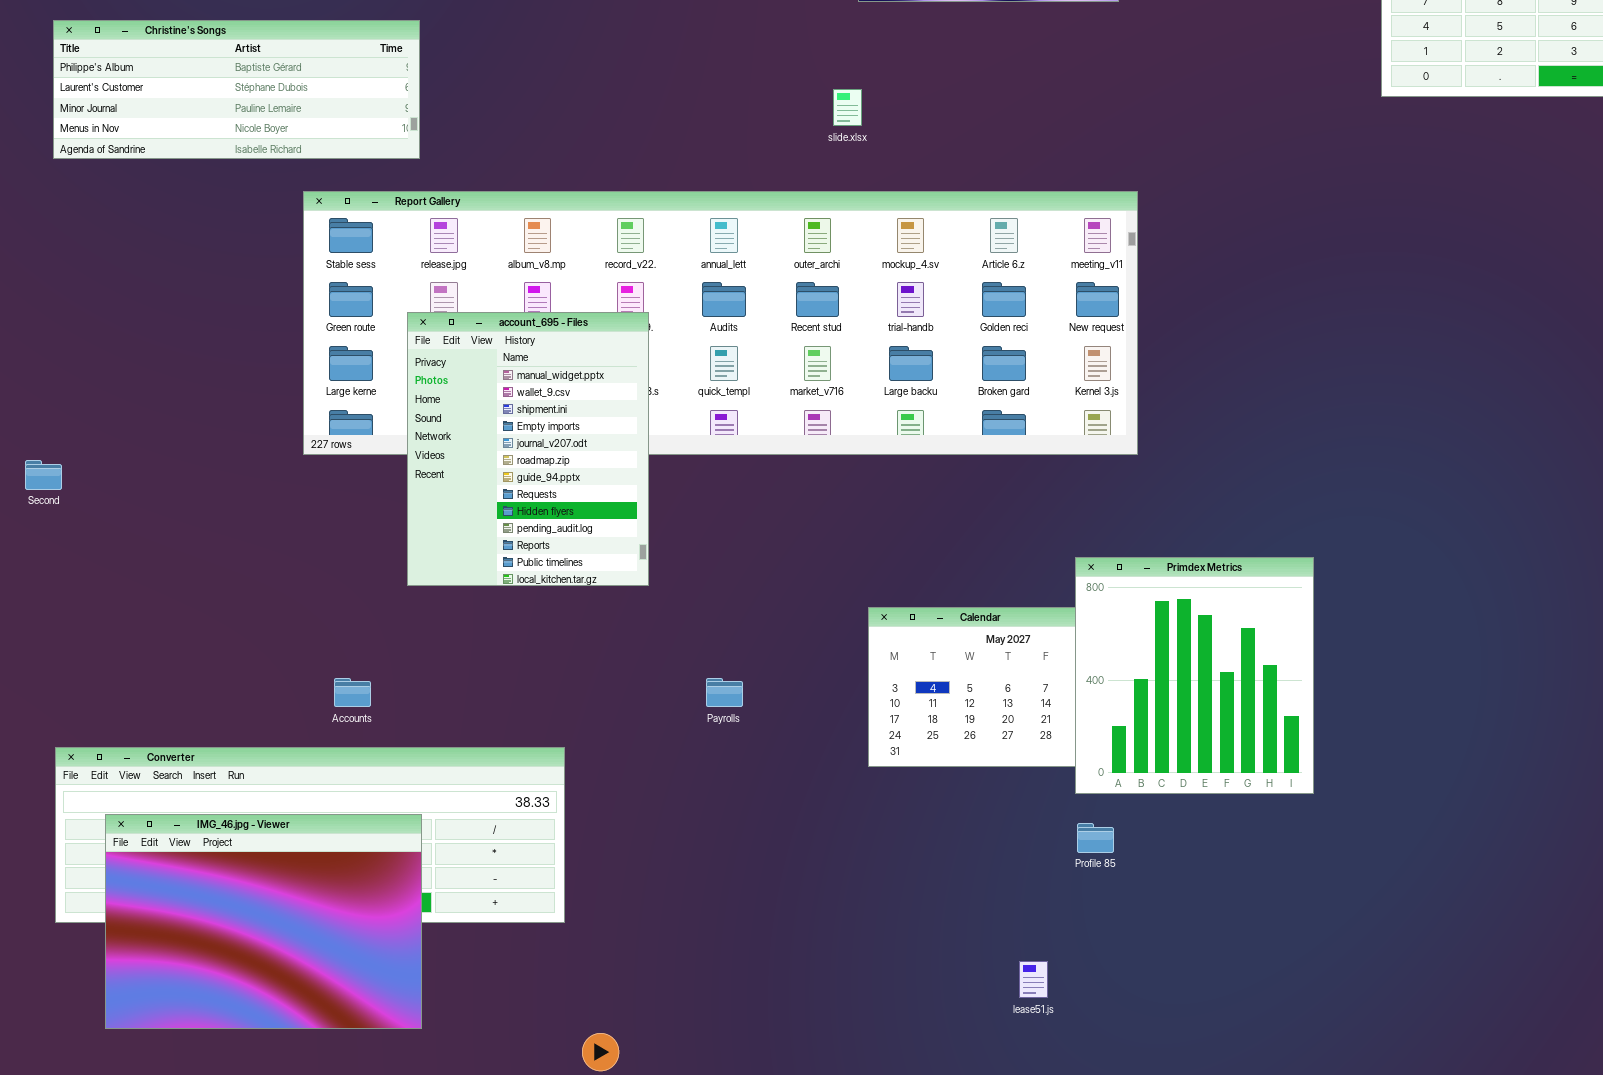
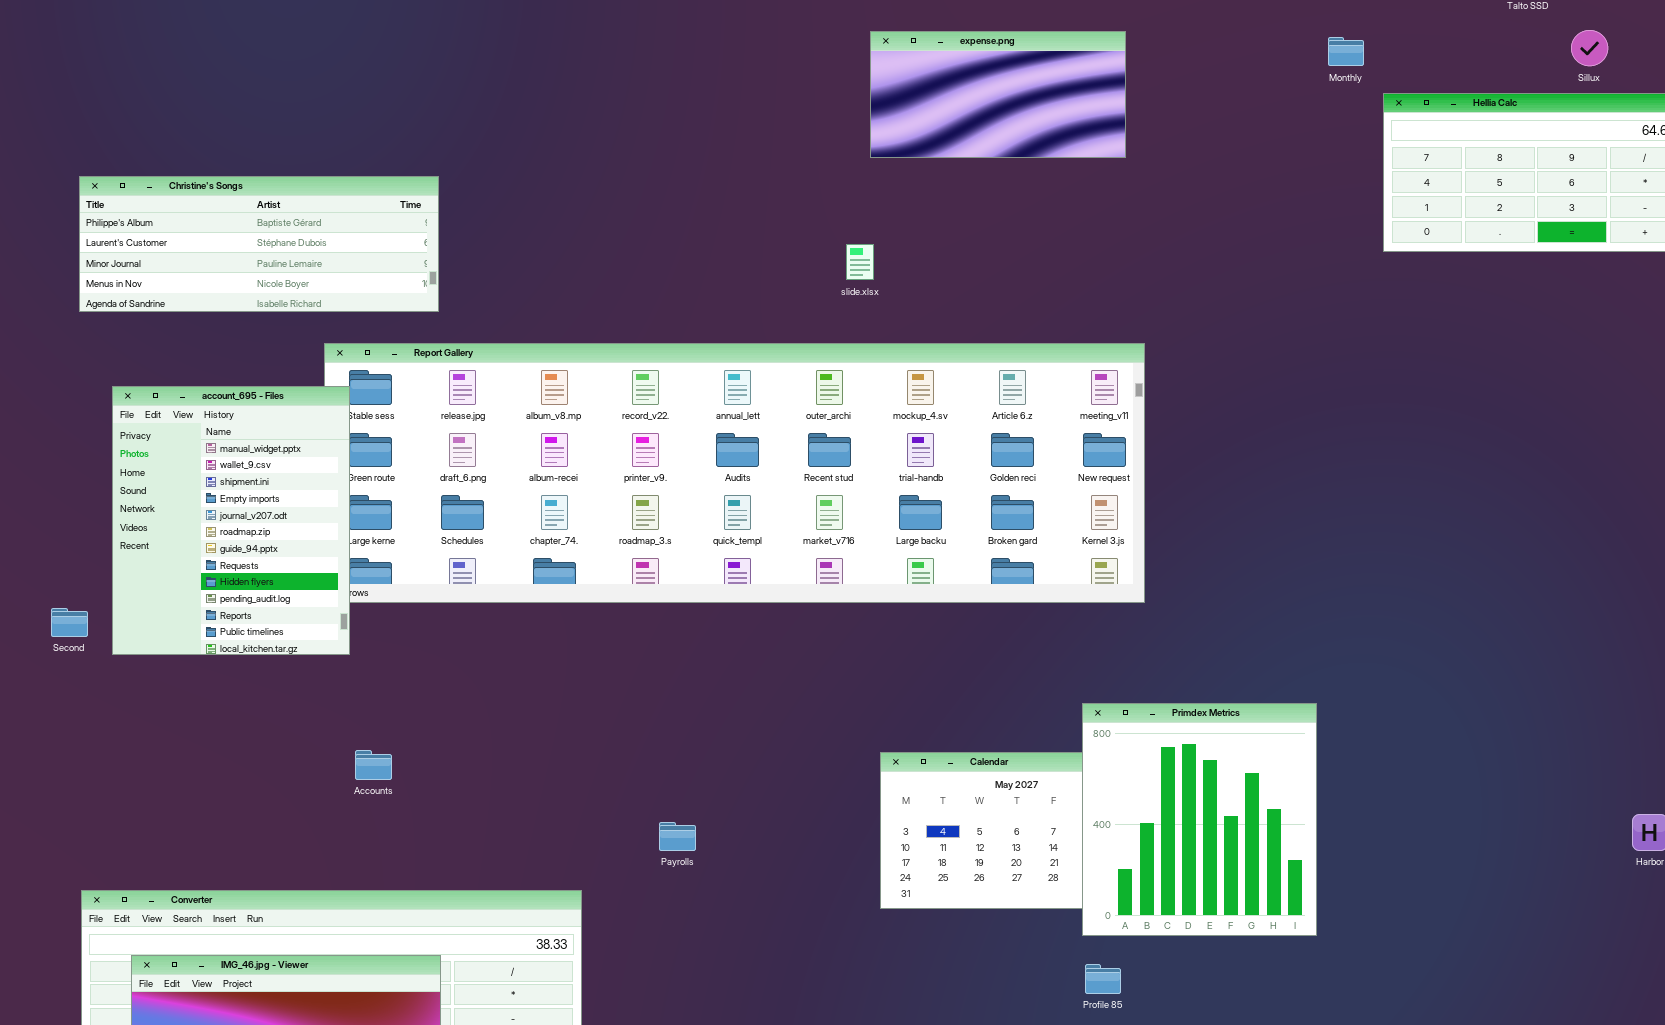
account_695 - Files: [407,312,649,586] -> [112,386,350,655], moved
Accounts: [334,678,371,707] -> [355,750,392,780], moved
Payrolls: [706,678,743,707] -> [659,822,696,851], moved

